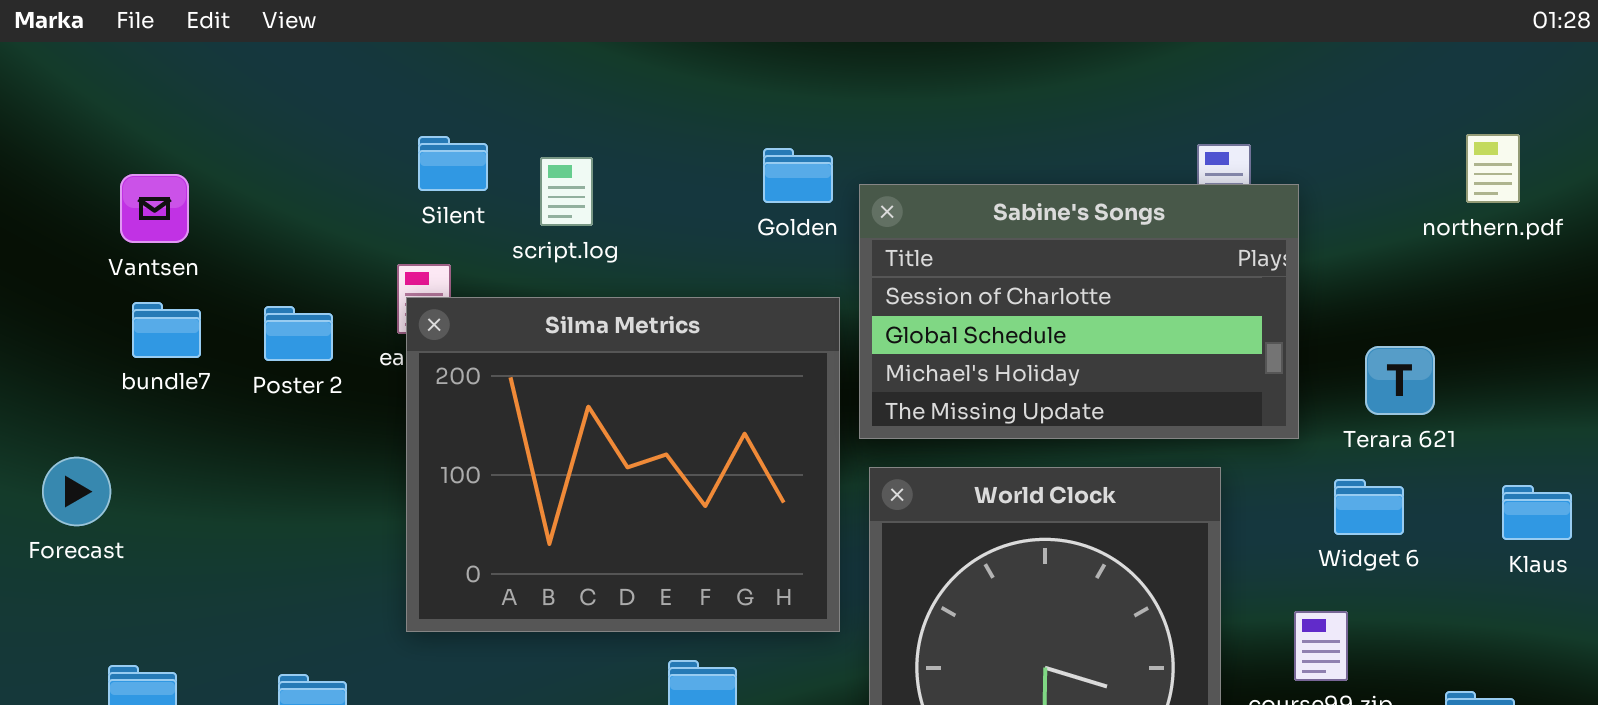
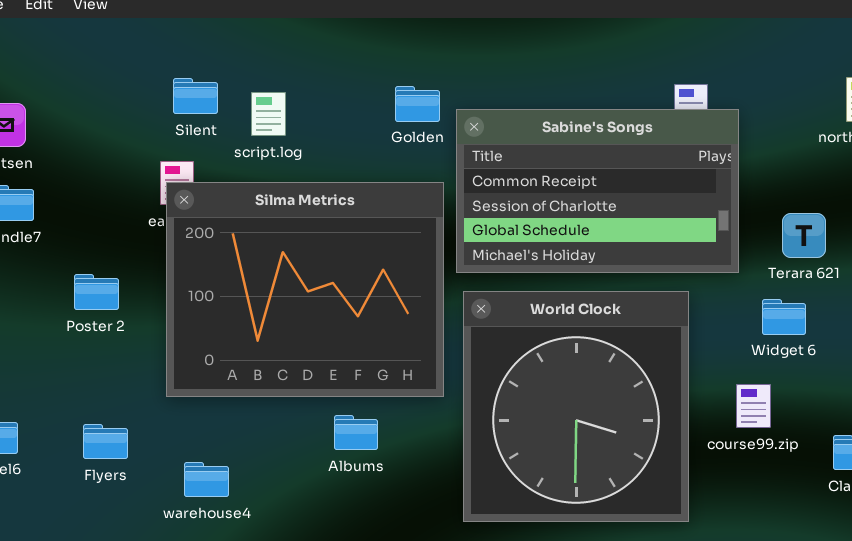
Sabine's Songs: [859,184,1299,439] -> [456,109,739,273], scrolled up 1 row
Poster 2: [264,306,333,361] -> [74,274,119,310], moved

